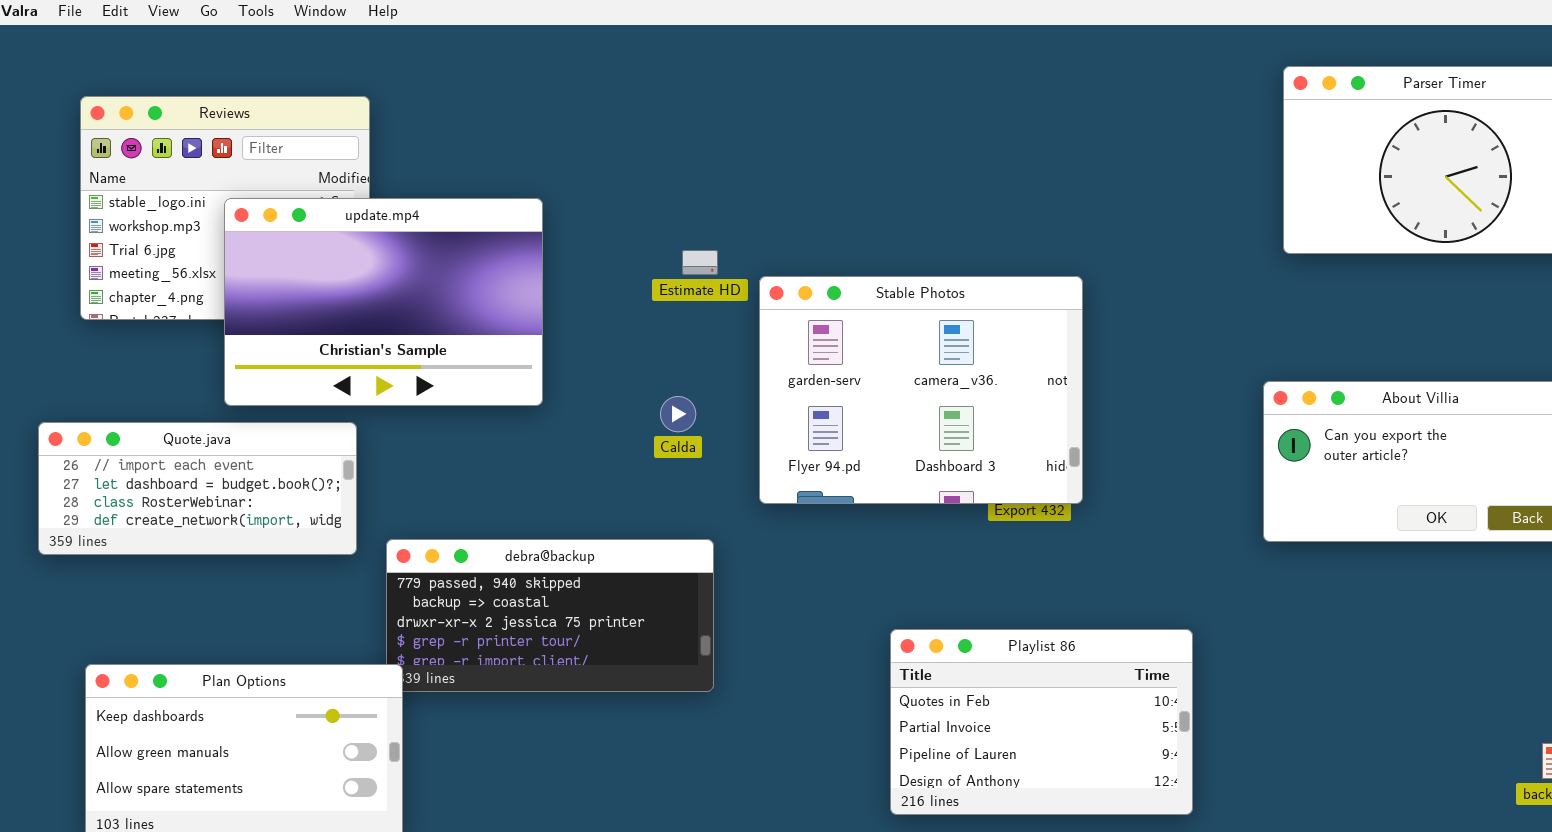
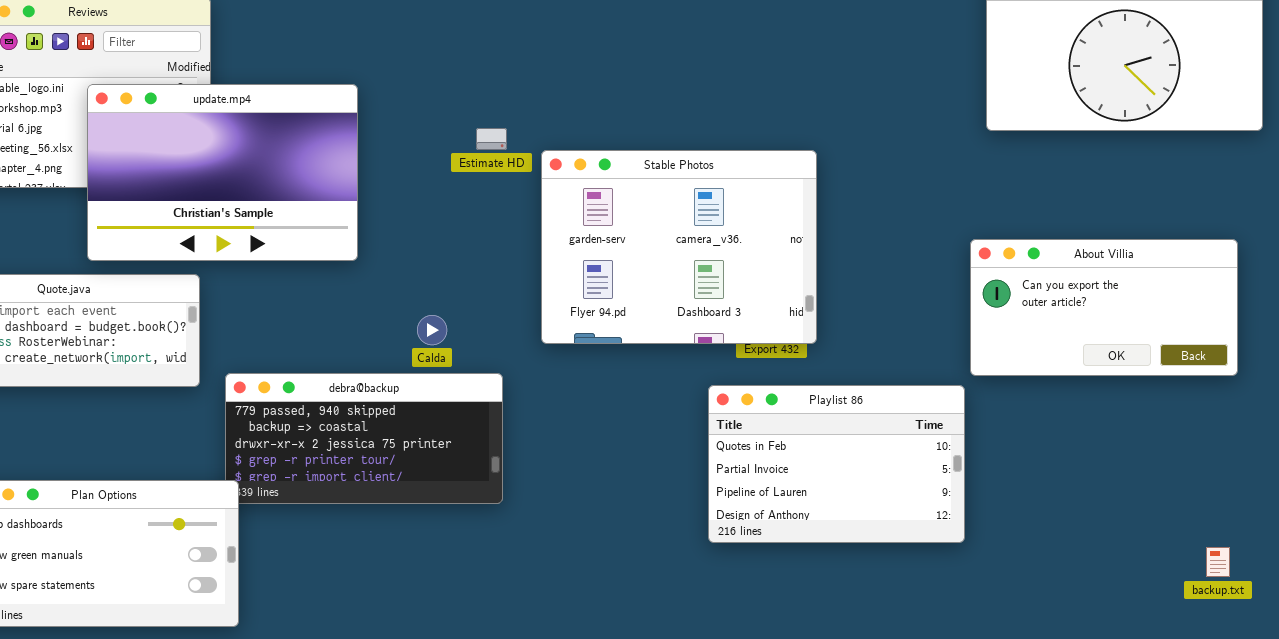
Calda: [660,396,696,432] -> [417,315,447,345], moved
Playlist 86: [890,629,1193,815] -> [708,385,965,543], moved

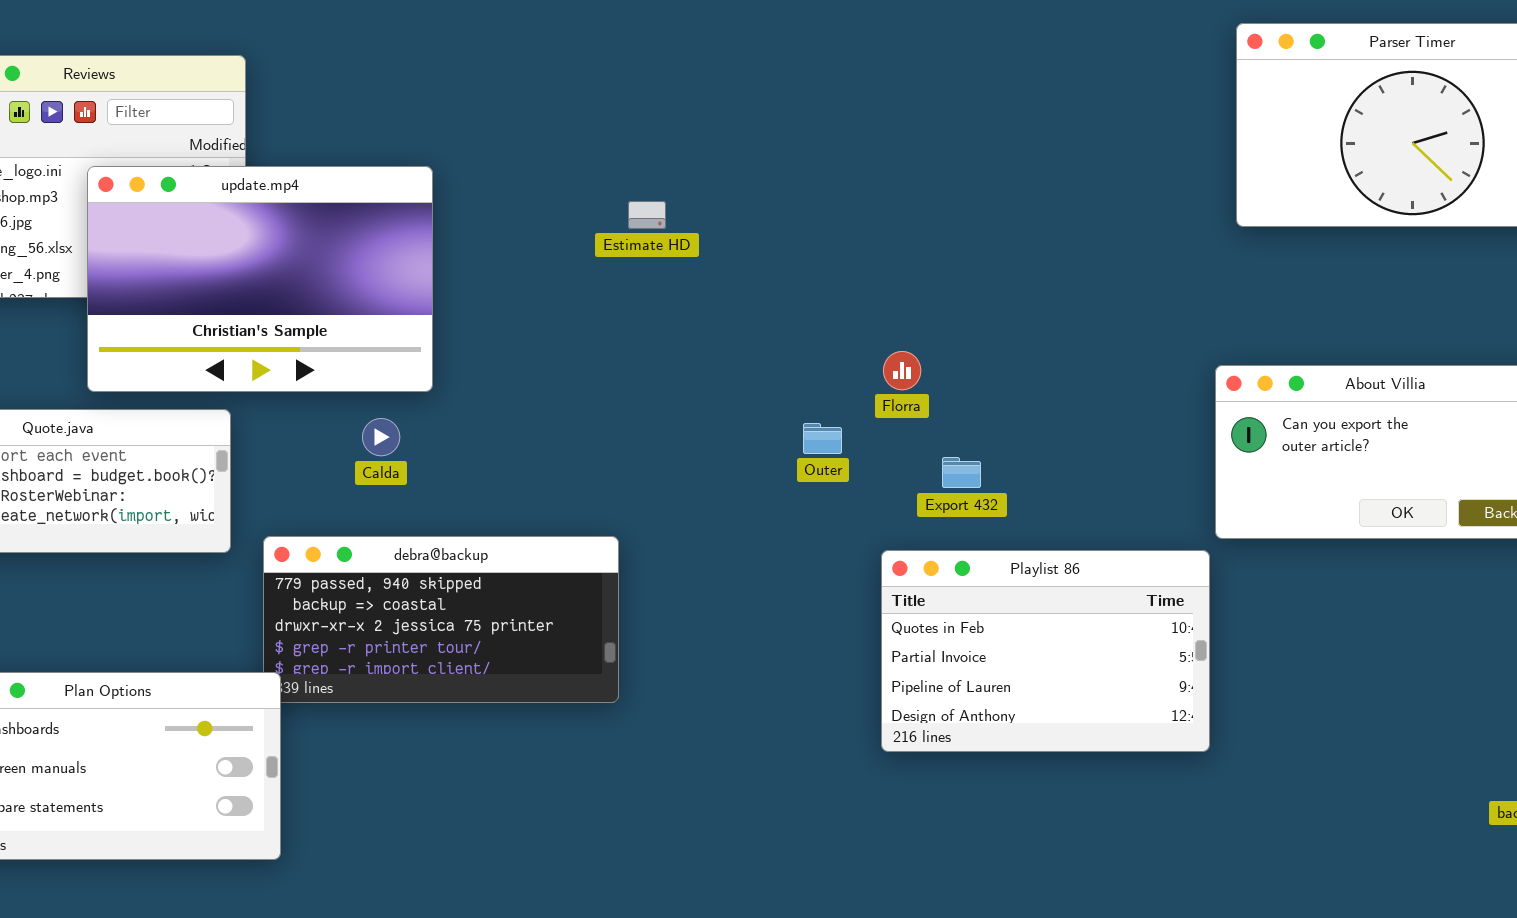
Estimate HD: [476,128,507,150] -> [628,201,666,229], moved
Stable Photos: [541,150,817,344] -> none, closed
Calda: [417,315,447,345] -> [362,418,400,456], moved

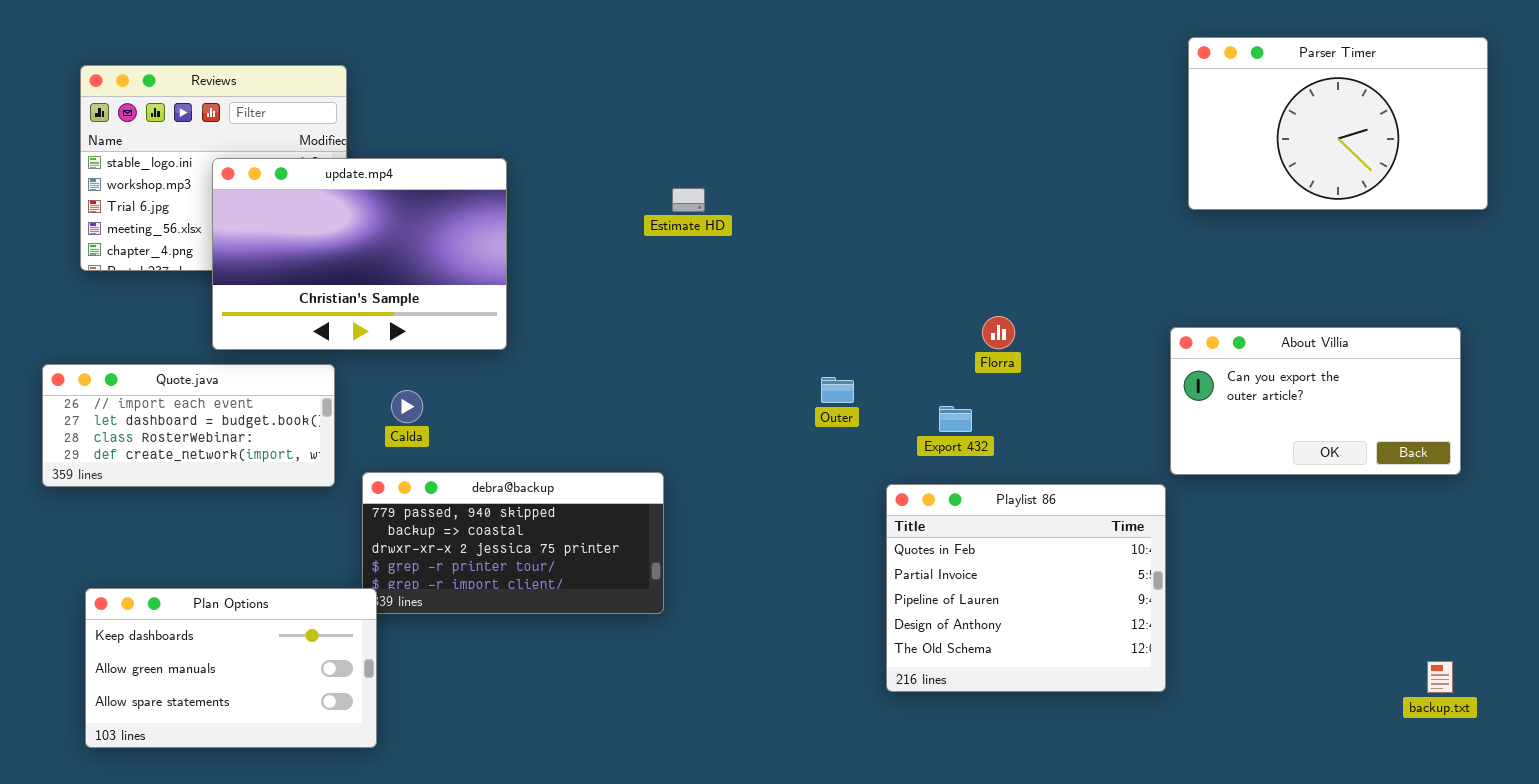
Florra: [883,351,921,390] -> [982,316,1015,349], moved
Calda: [362,418,400,456] -> [391,390,423,423], moved
Playlist 86: [881,550,1210,752] -> [886,484,1166,692], resized

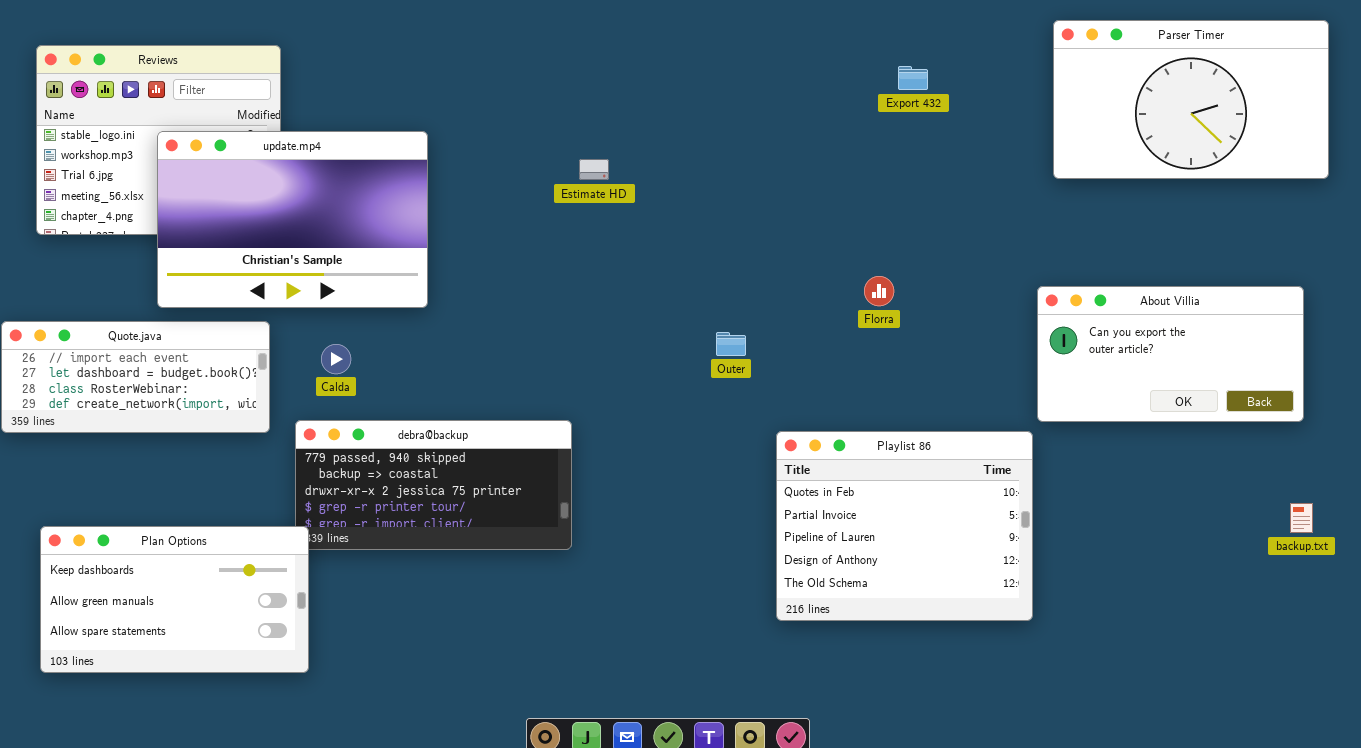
Export 432: [939,406,972,432] -> [898,66,928,90], moved
backup.txt: [1427,661,1453,693] -> [1290,503,1313,533], moved

